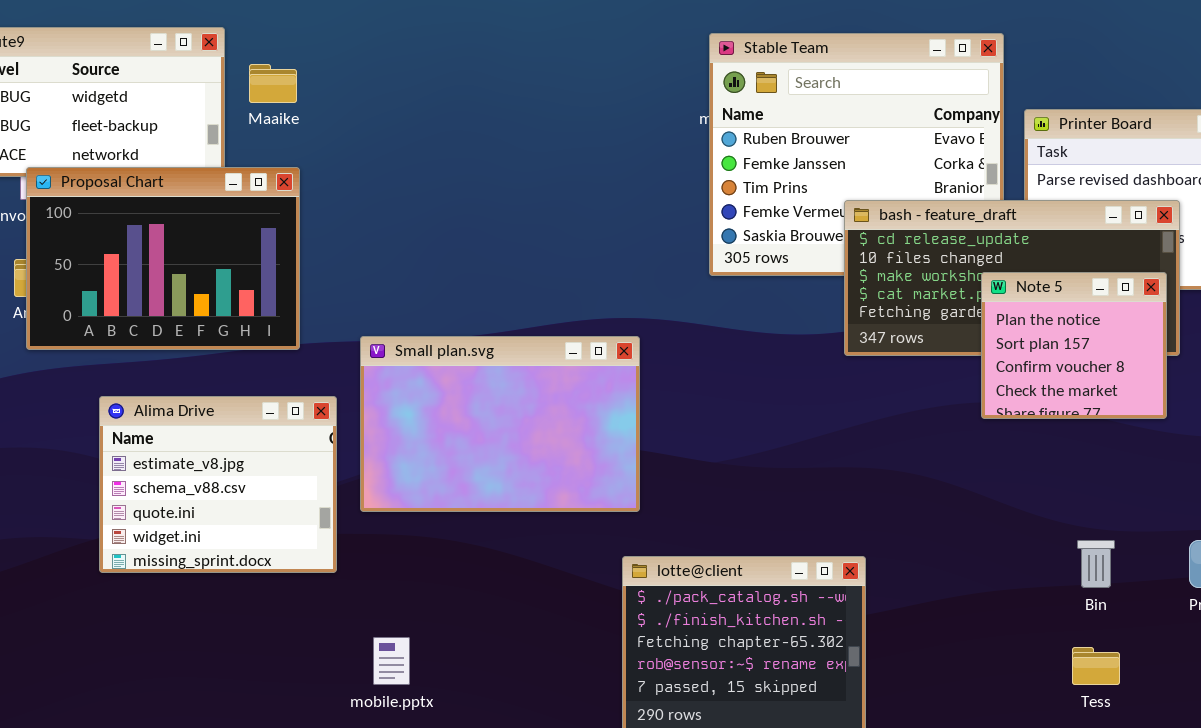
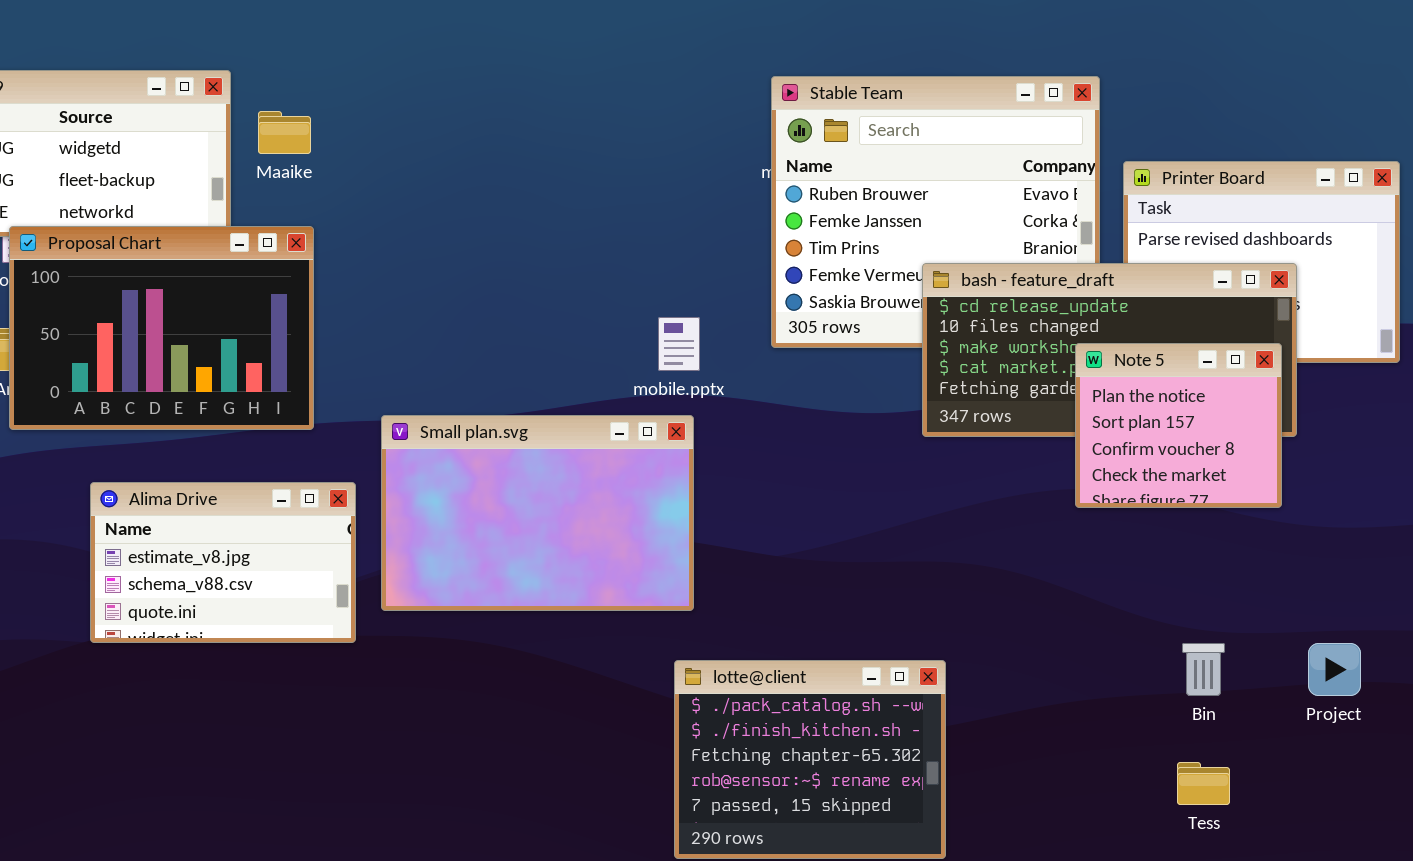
Alima Drive: [99,396,337,573] -> [90,482,356,643], resized
mobile.pptx: [373,637,410,685] -> [658,317,700,371], moved

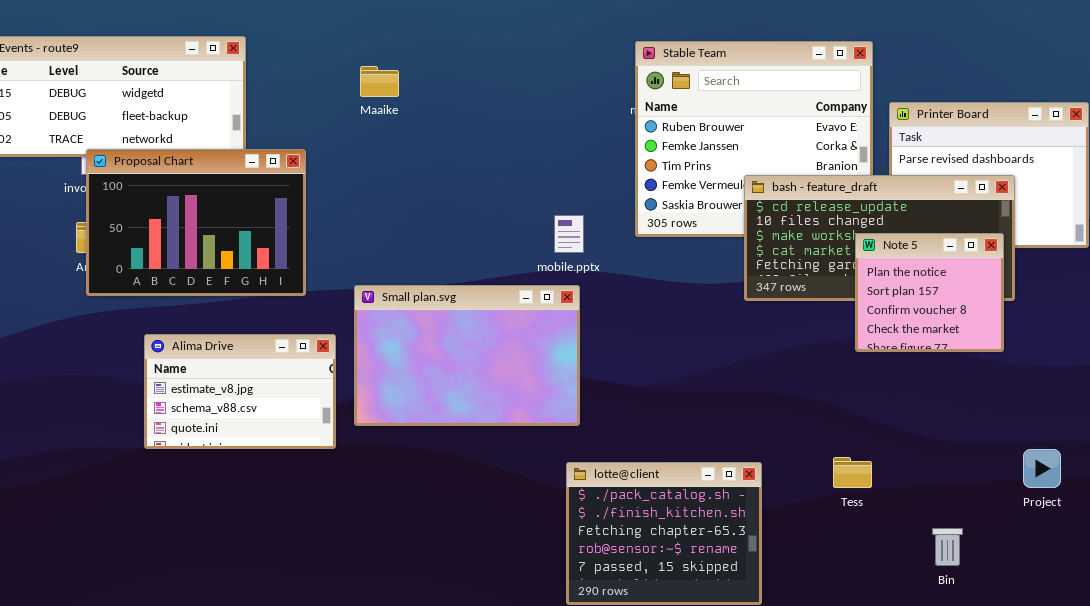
Maaike: [258,111,311,154] -> [360,66,399,97], moved
Bin: [1182,643,1225,696] -> [932,528,963,566], moved
Tess: [1177,762,1230,805] -> [833,457,872,488], moved

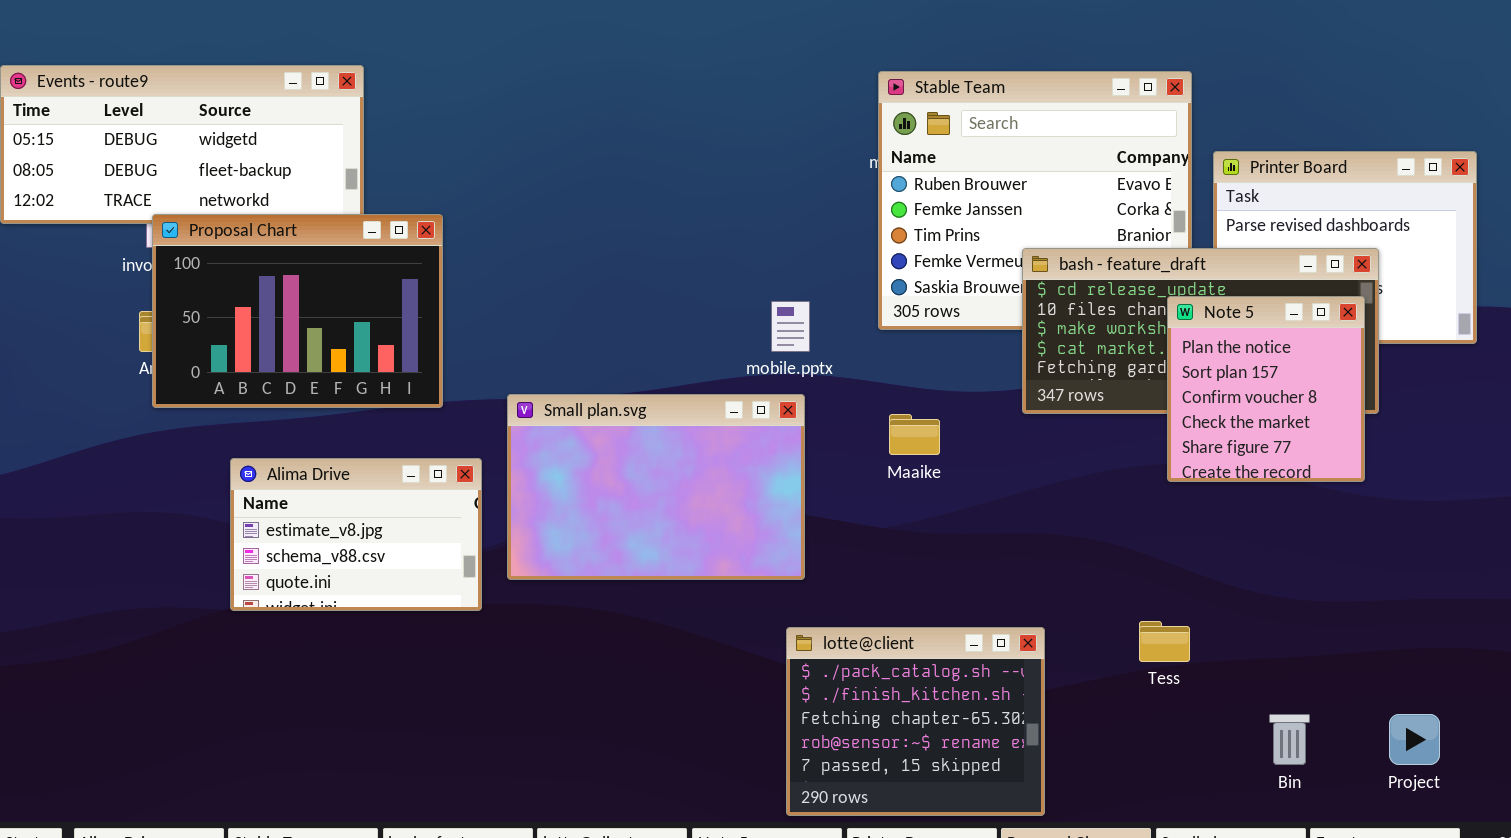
Maaike: [360,66,399,97] -> [889,414,940,455], moved
Note 5: [855,233,1004,352] -> [1167,296,1365,482], resized
Project: [1023,449,1061,488] -> [1389,714,1440,765], moved

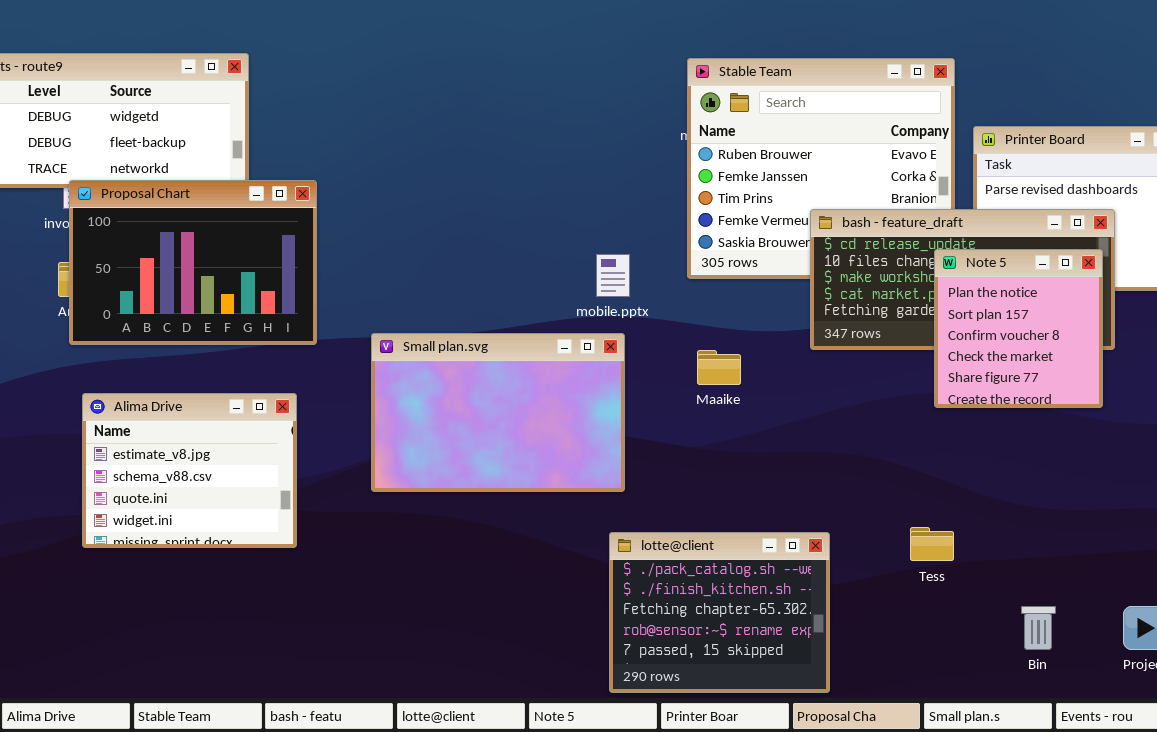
Alima Drive: [230,458,482,611] -> [82,393,297,548], moved, resized

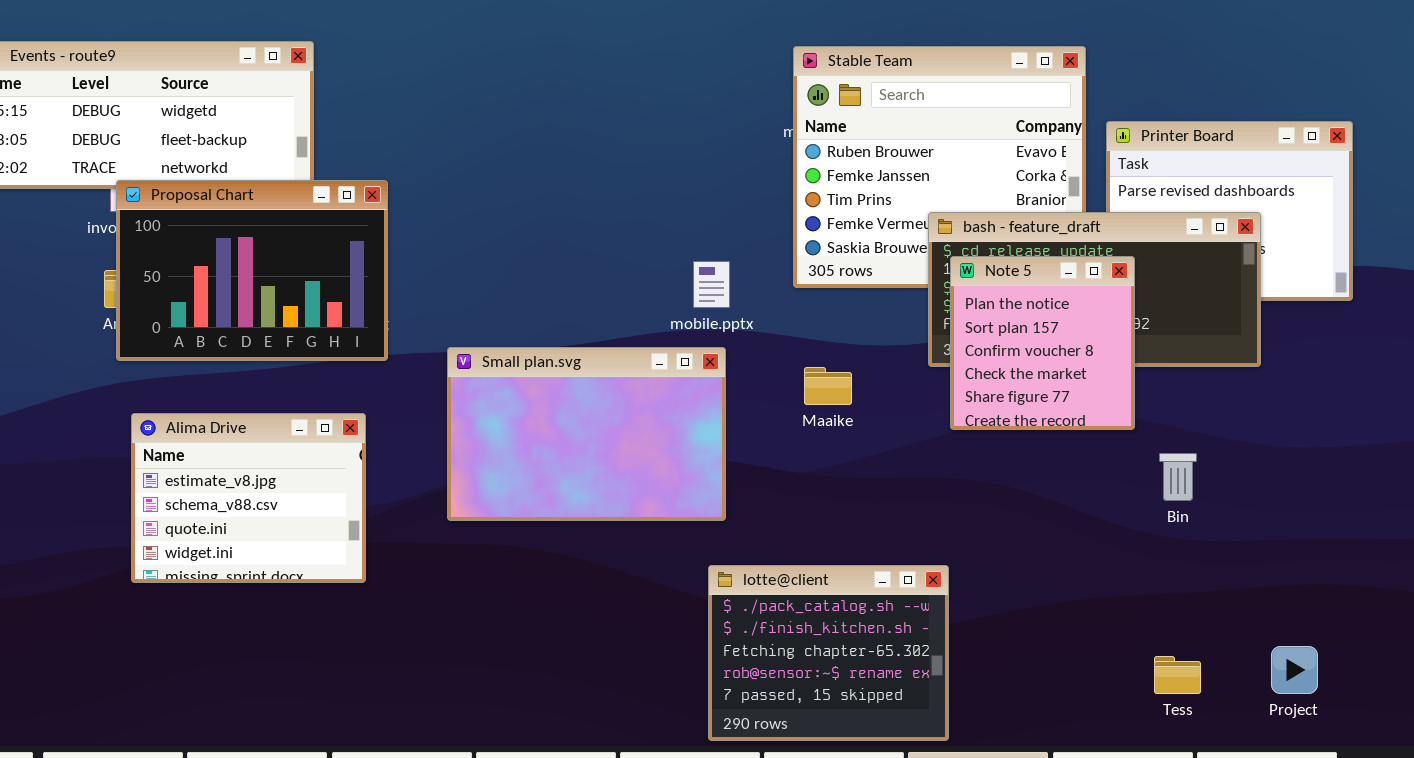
Note 5: [934,249,1103,408] -> [950,256,1135,430], moved
Tess: [910,527,954,561] -> [1154,656,1201,694], moved
Bin: [1021,606,1056,650] -> [1159,453,1197,501], moved

